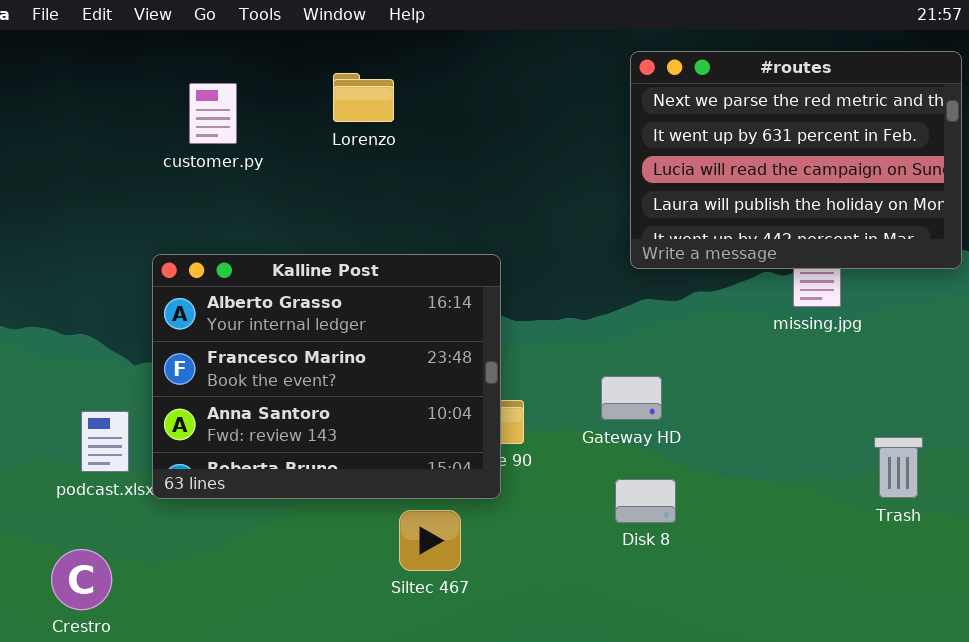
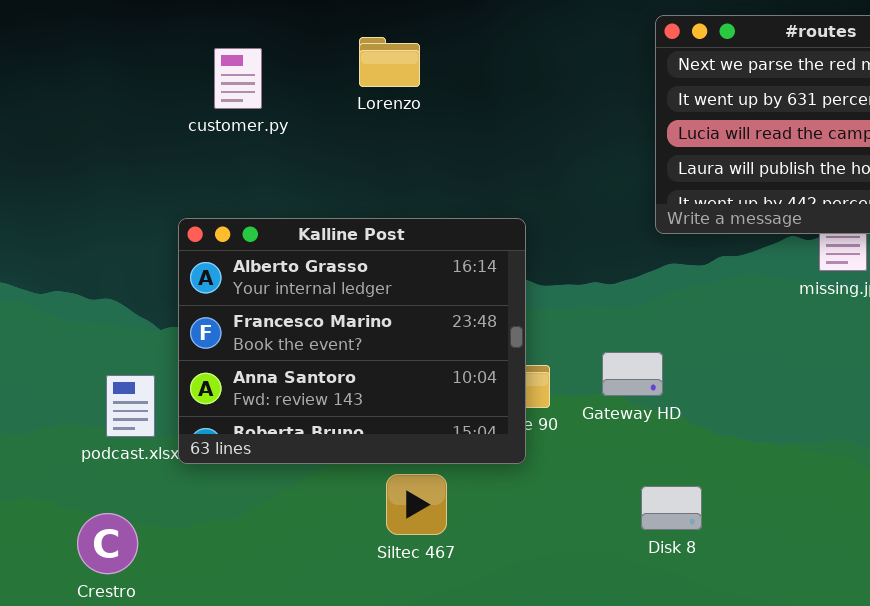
Gateway HD: [601,376,662,420] -> [602,352,663,396], moved
Disk 8: [615,479,676,523] -> [641,486,702,530], moved
Siltec 467: [399,510,461,571] -> [386,474,447,535], moved

